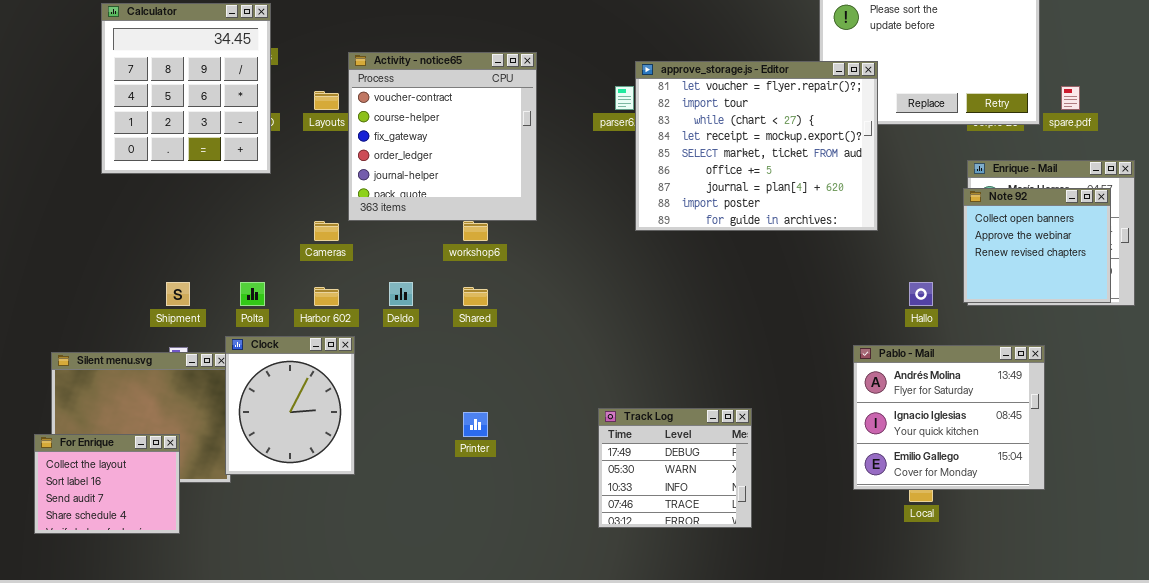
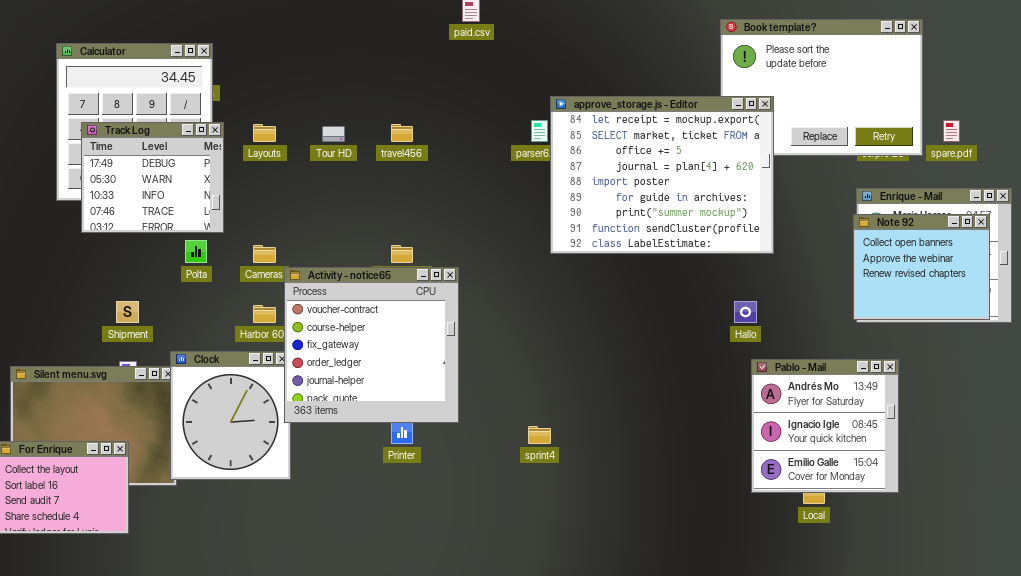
Activity - notice65: [348,52,537,221] -> [284,267,459,423], moved
approve_storage.js - Editor: [635,61,878,231] -> [550,96,774,254], scrolled down 3 rows
Polta: [240,282,265,306] -> [185,240,207,263], moved
Hallo: [909,282,933,306] -> [734,301,757,323], moved
Pablo - Mail: [853,345,1045,490] -> [751,359,899,493], resized
Track Log: [598,408,752,528] -> [81,122,224,233], moved

